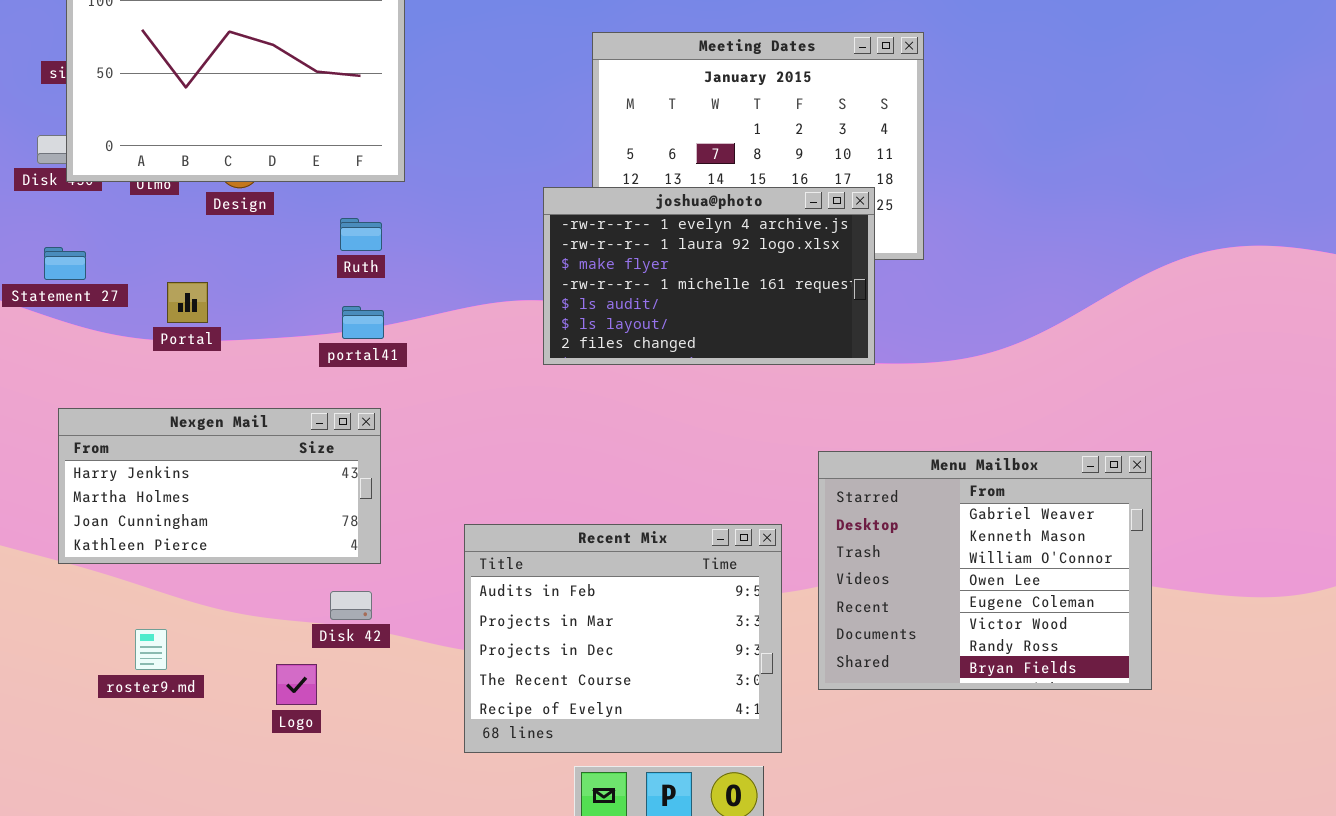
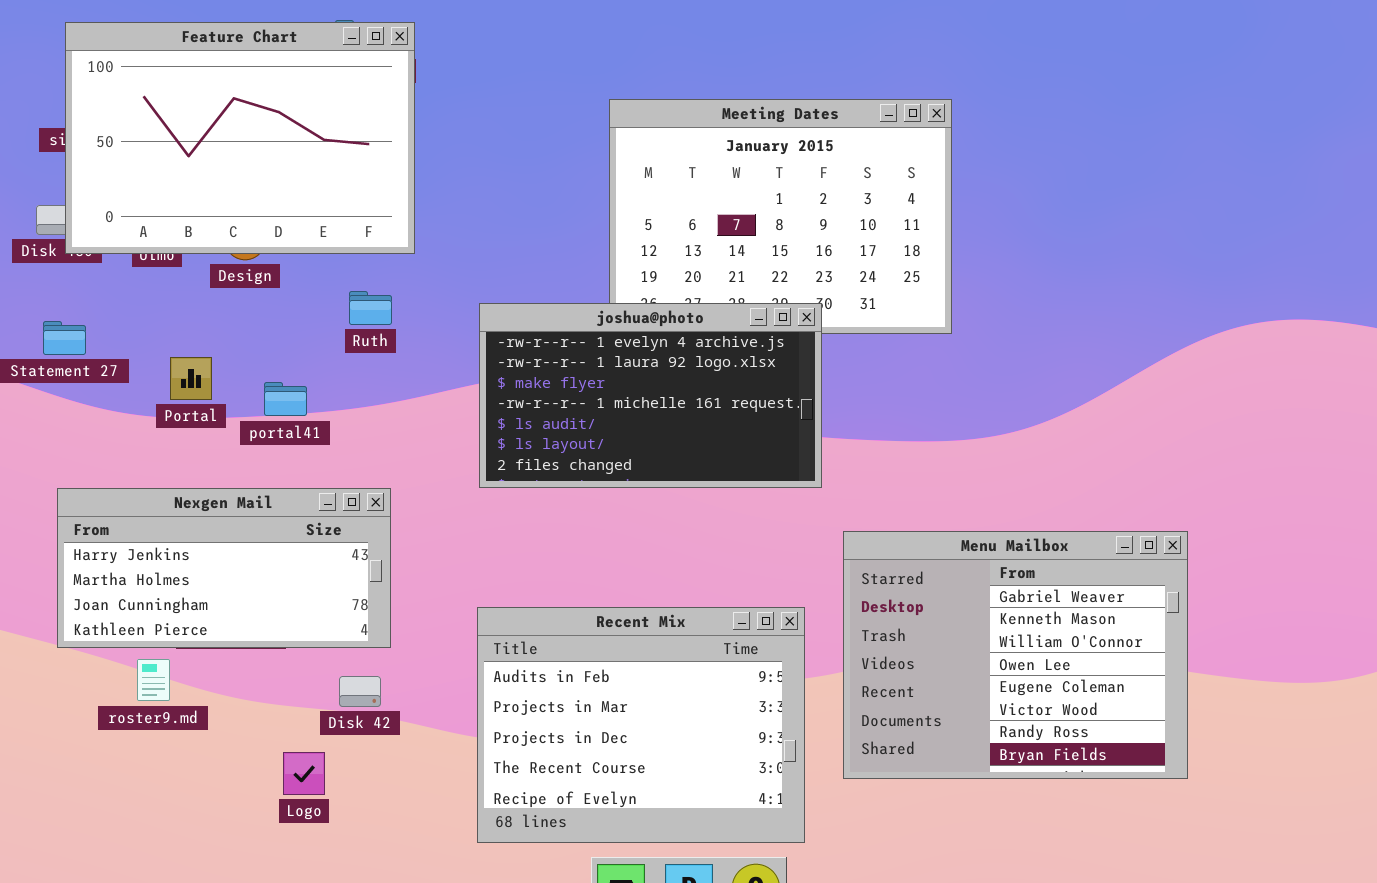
joshua@photo: [543,187,875,365] -> [479,303,822,488], moved
portal41: [342,306,384,339] -> [264,382,307,416], moved
roster9.md: [135,629,167,670] -> [137,659,170,701], moved

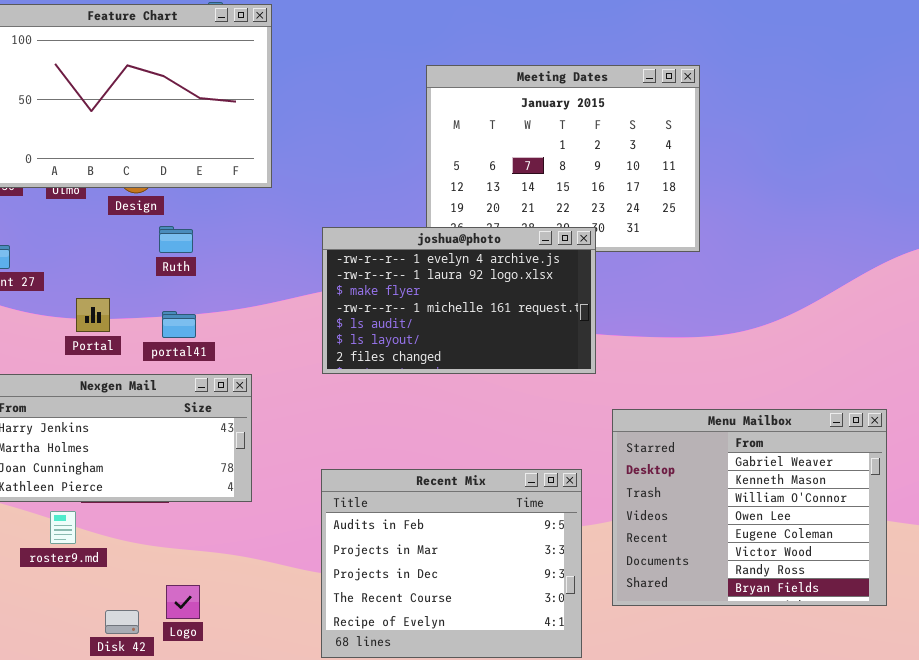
Ruth: [349,291,392,325] -> [159,226,193,253], moved
Portal: [170,357,212,400] -> [76,298,110,332], moved
portal41: [264,382,307,416] -> [162,311,196,338], moved
Disk 42: [339,676,381,707] -> [105,610,139,634], moved

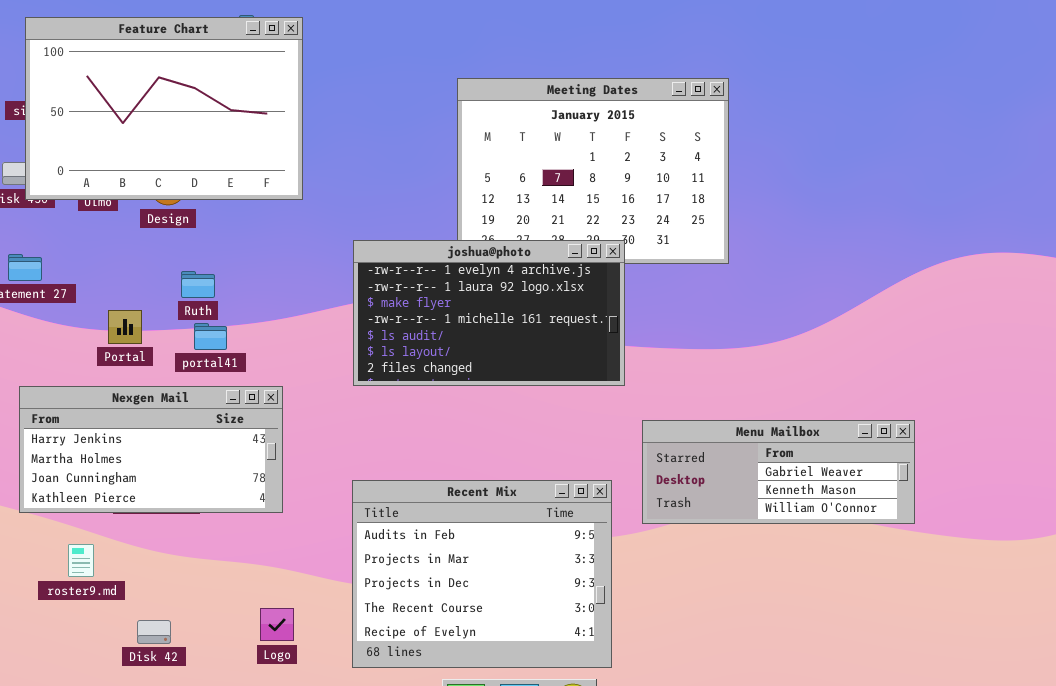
Ruth: [159,226,193,253] -> [181,271,215,298], moved
Menu Mailbox: [612,409,887,606] -> [642,420,915,524], resized
roster9.md: [50,511,76,544] -> [68,544,94,577], moved
Logo: [166,585,200,619] -> [260,608,294,641], moved

